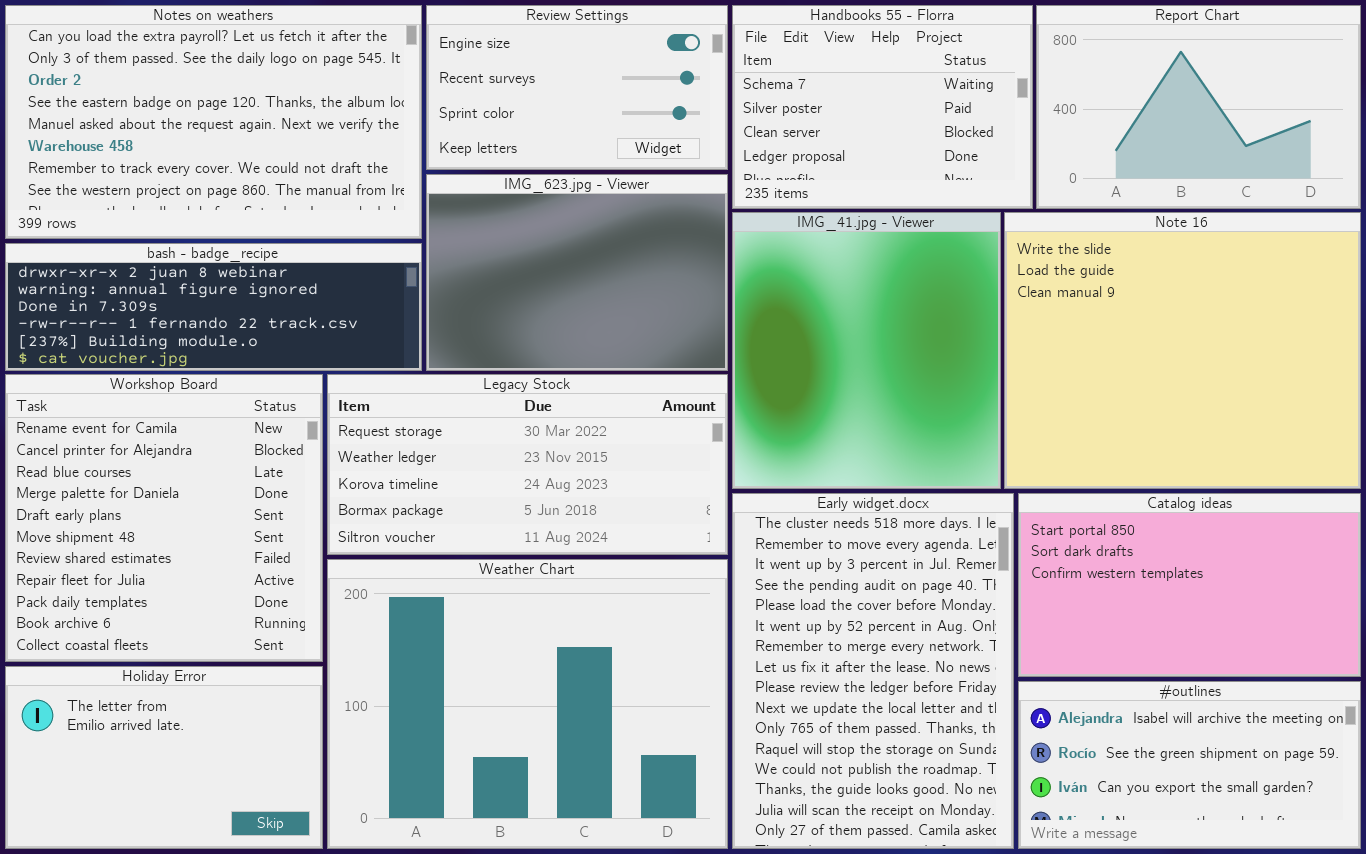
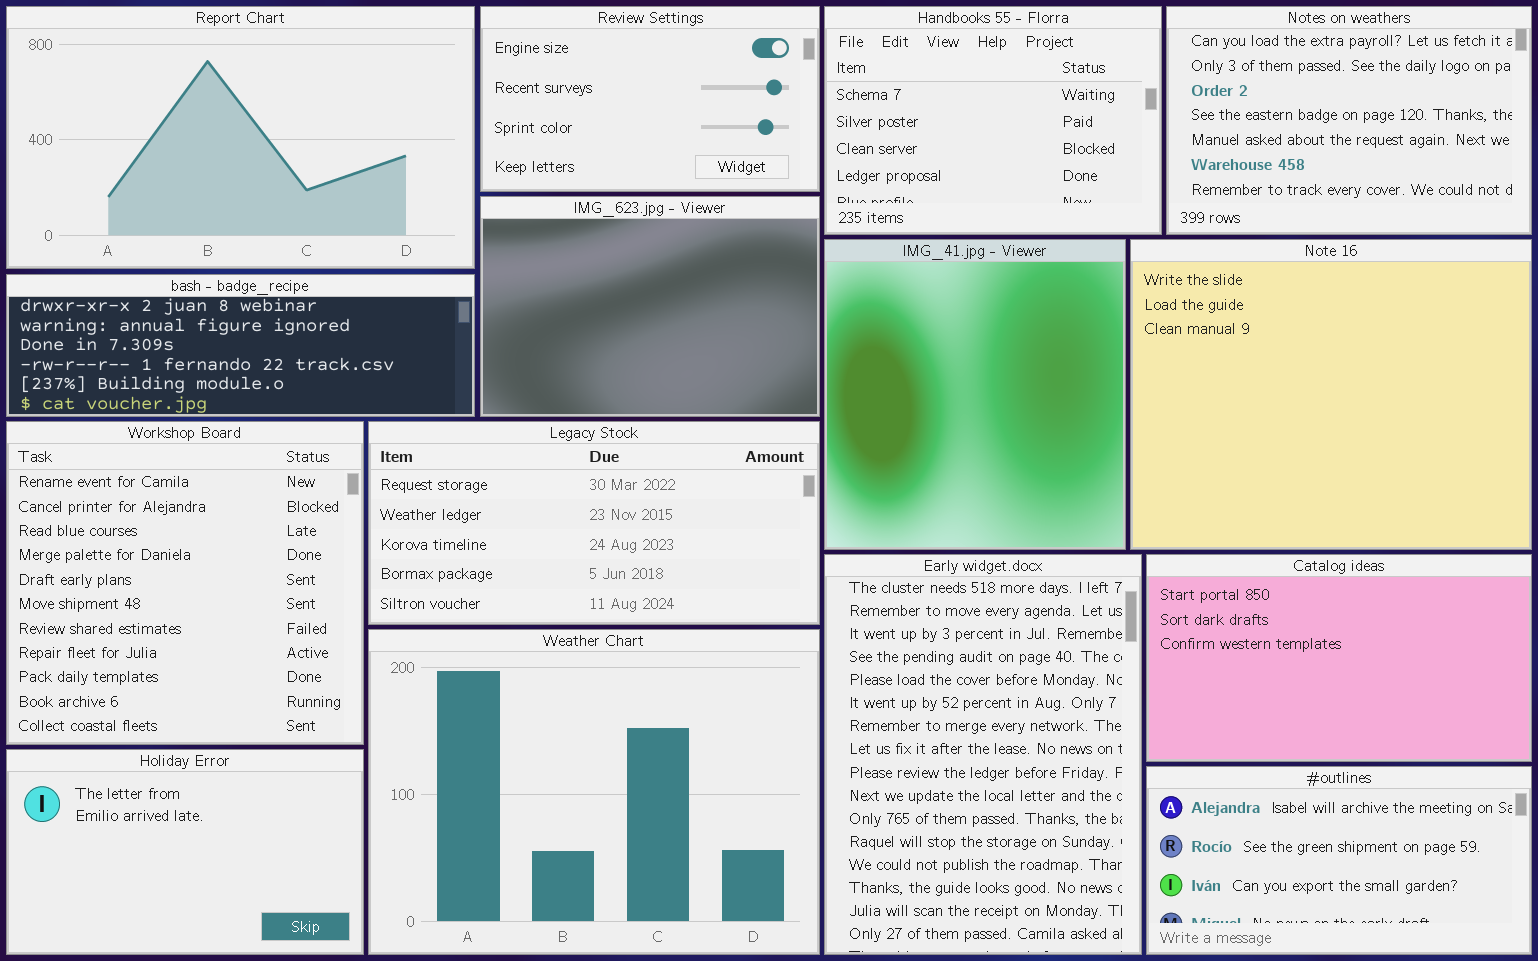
Notes on weathers: [5,5,422,239] -> [1166,6,1532,235], moved, resized
Report Chart: [1036,5,1361,209] -> [6,6,475,269], moved, resized

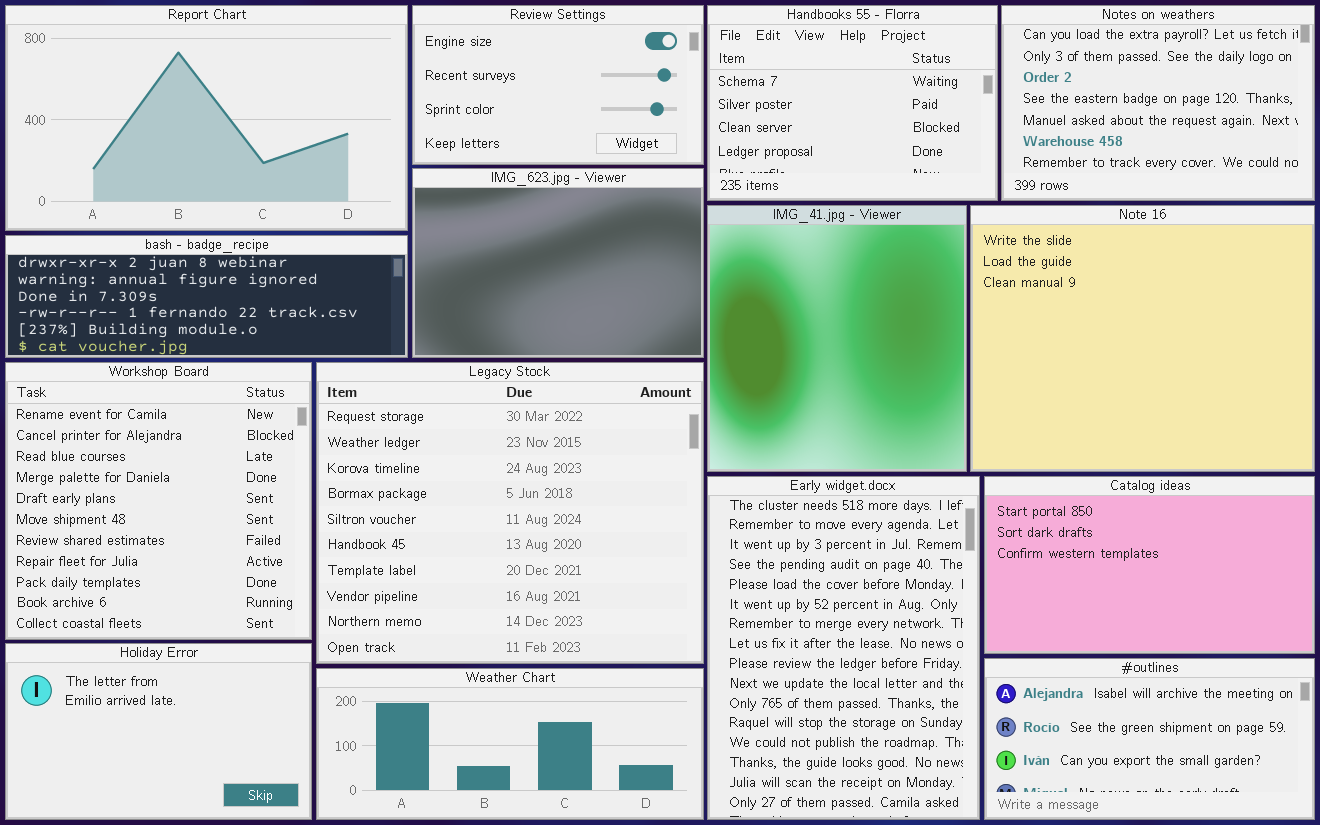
Legacy Stock: [368,421,820,625] -> [316,362,704,664], resized
Weather Chart: [368,629,820,955] -> [316,668,704,820], resized

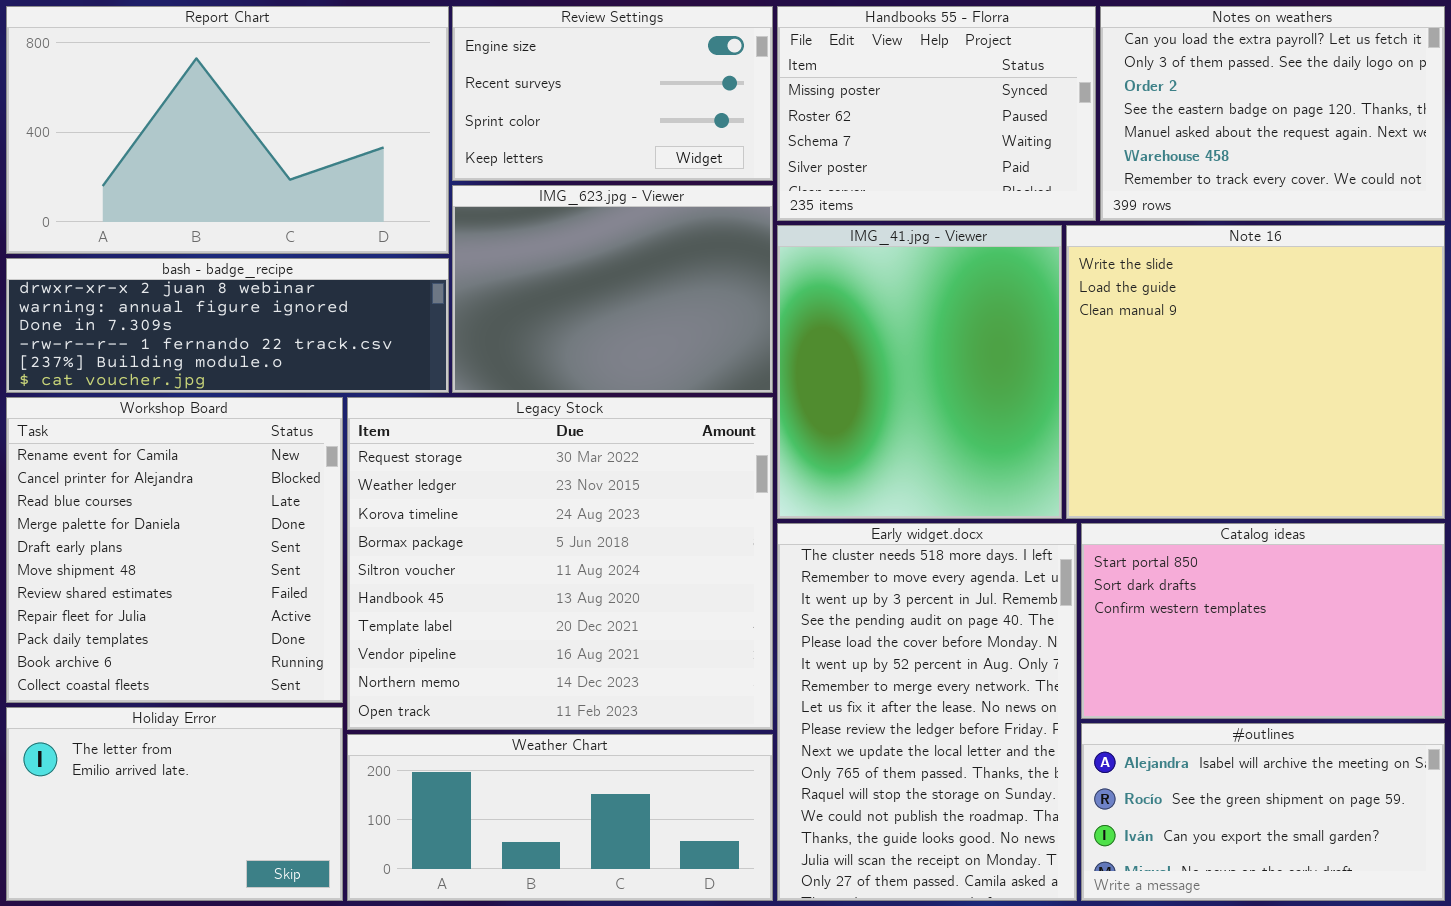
Handbooks 55 - Florra: [707,5,998,201] -> [777,6,1096,221], scrolled up 2 rows

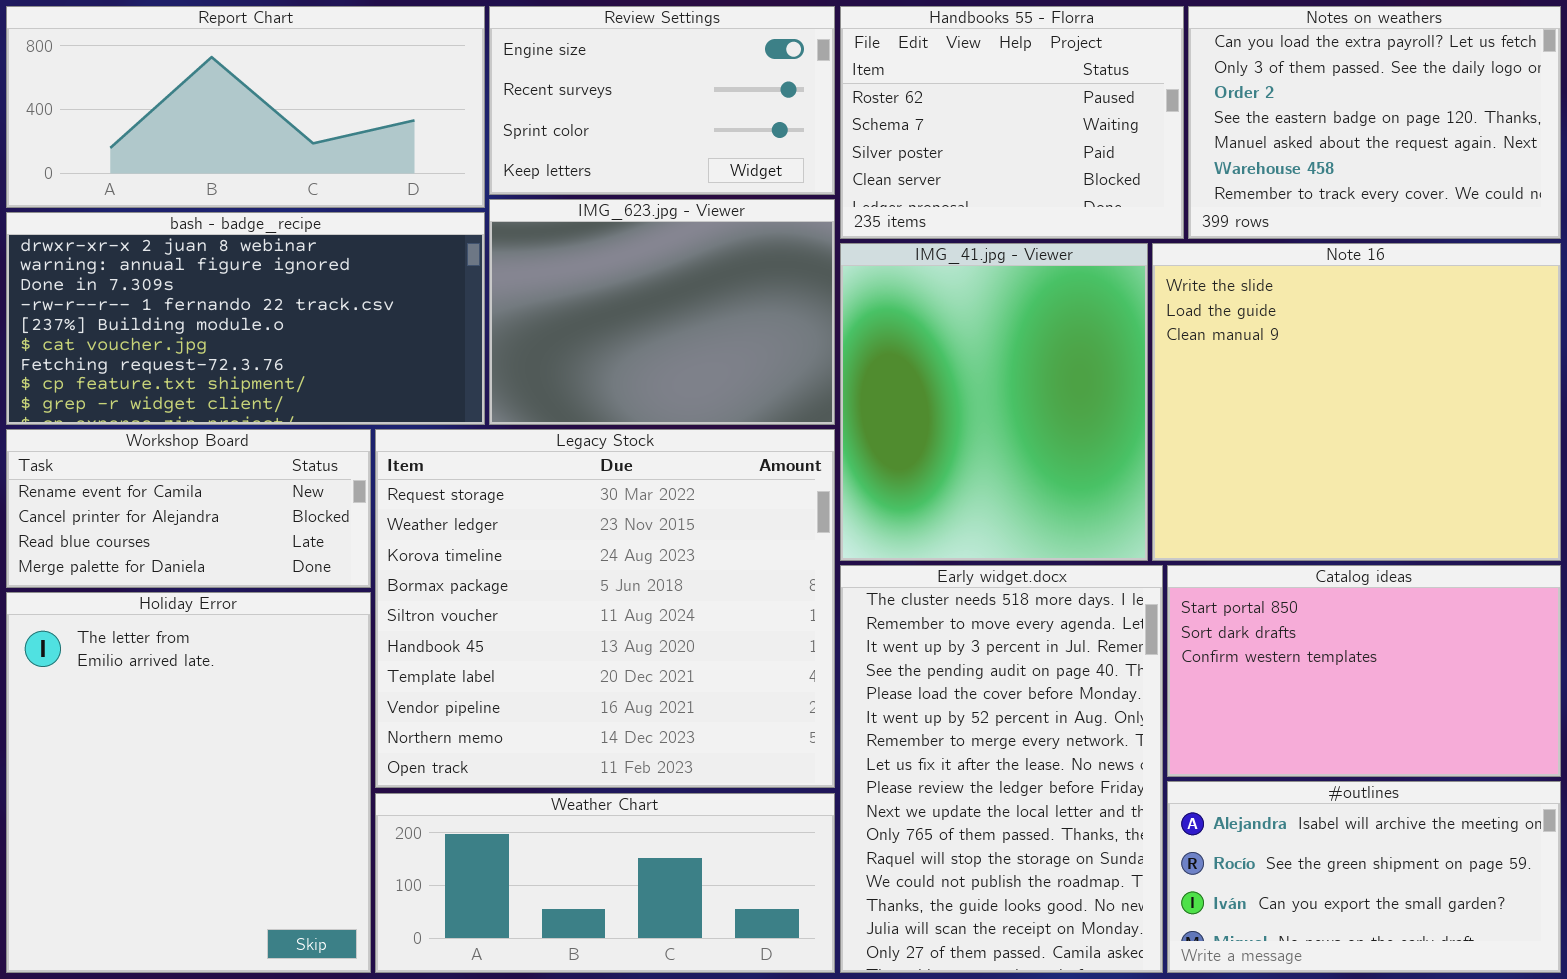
Report Chart: [6,6,449,254] -> [6,6,485,208], resized
Handbooks 55 - Florra: [777,6,1096,221] -> [840,6,1184,239], scrolled down 1 row
bash - badge_recipe: [6,258,449,393] -> [6,212,485,425], resized
Workshop Board: [6,397,343,703] -> [6,429,371,588], resized
Holiday Error: [6,707,343,901] -> [6,592,371,973], resized

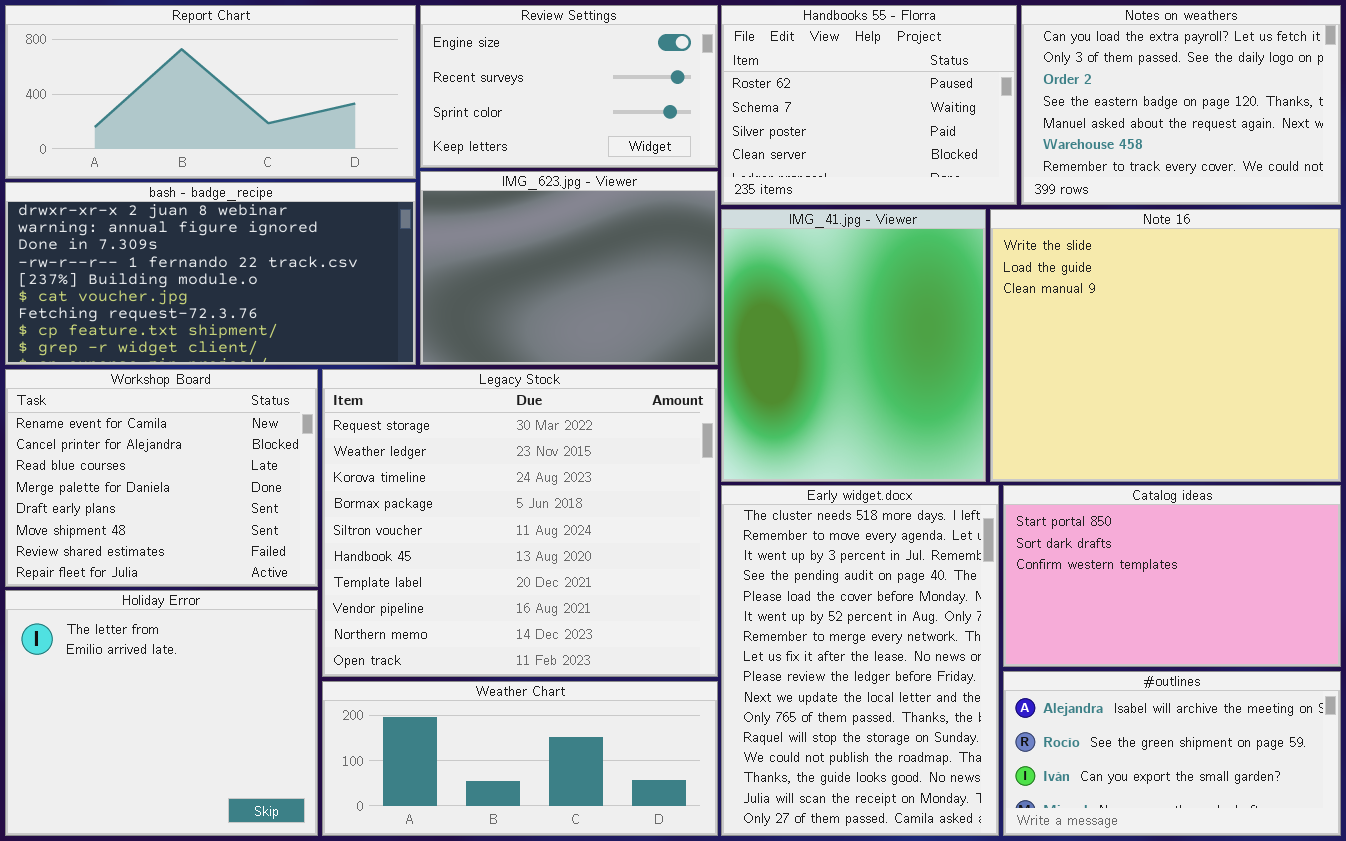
Workshop Board: [6,429,371,588] -> [5,369,318,587], resized
Holiday Error: [6,592,371,973] -> [5,590,318,836], resized

